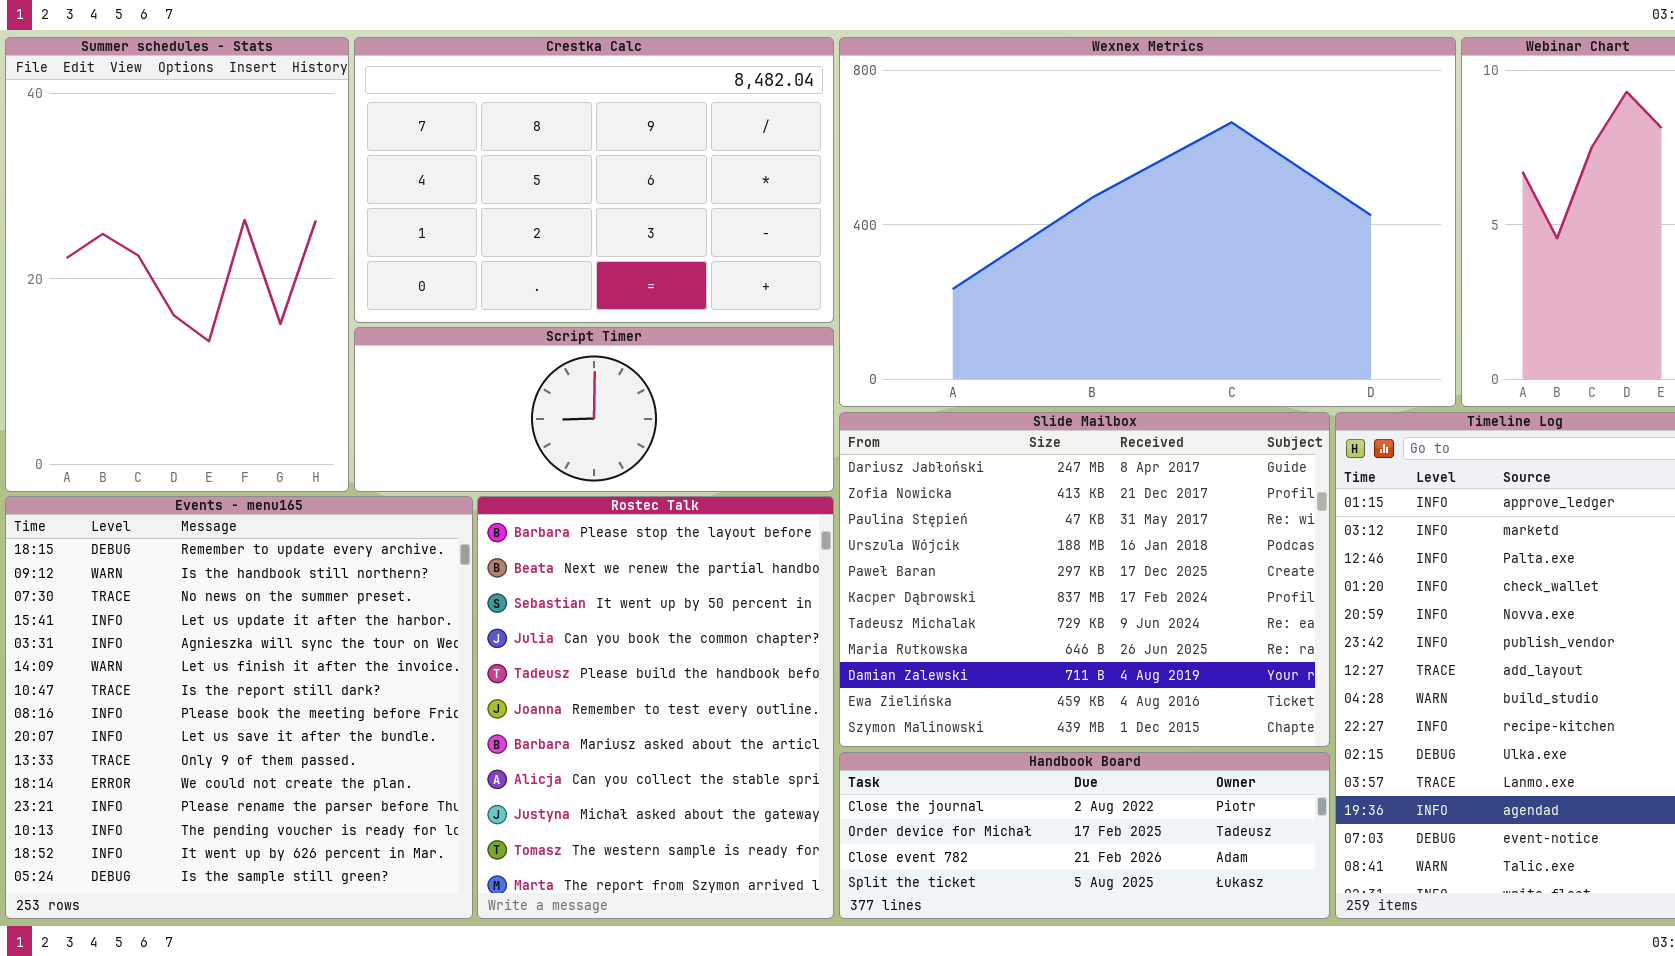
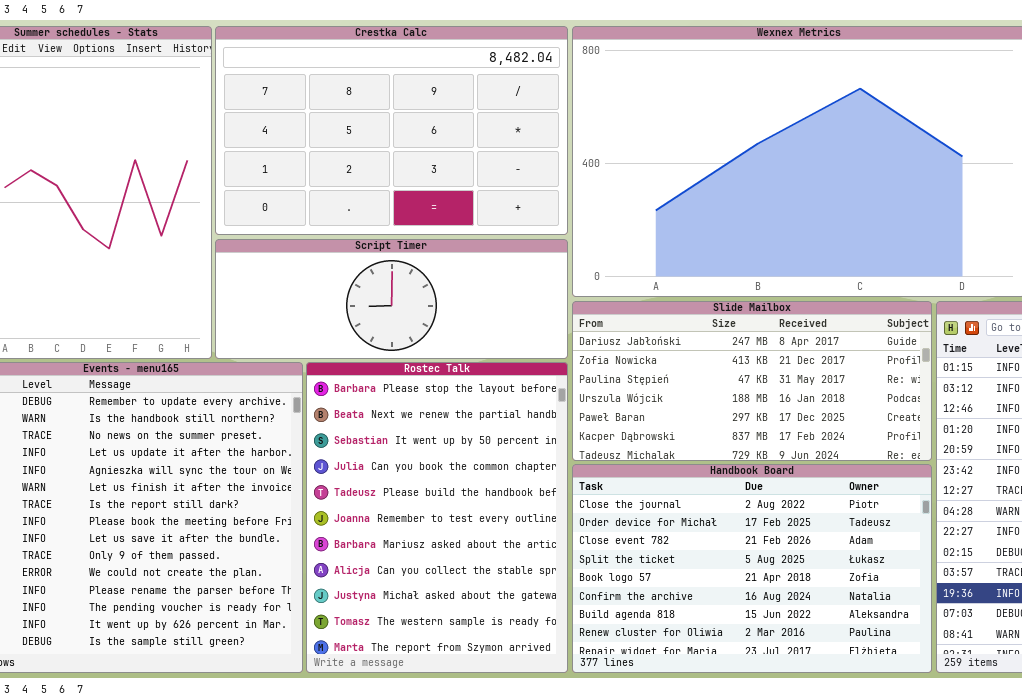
Slide Mailbox: [839,412,1330,747] -> [572,301,932,461], resized
Handbook Board: [839,752,1330,919] -> [572,464,932,673], resized

